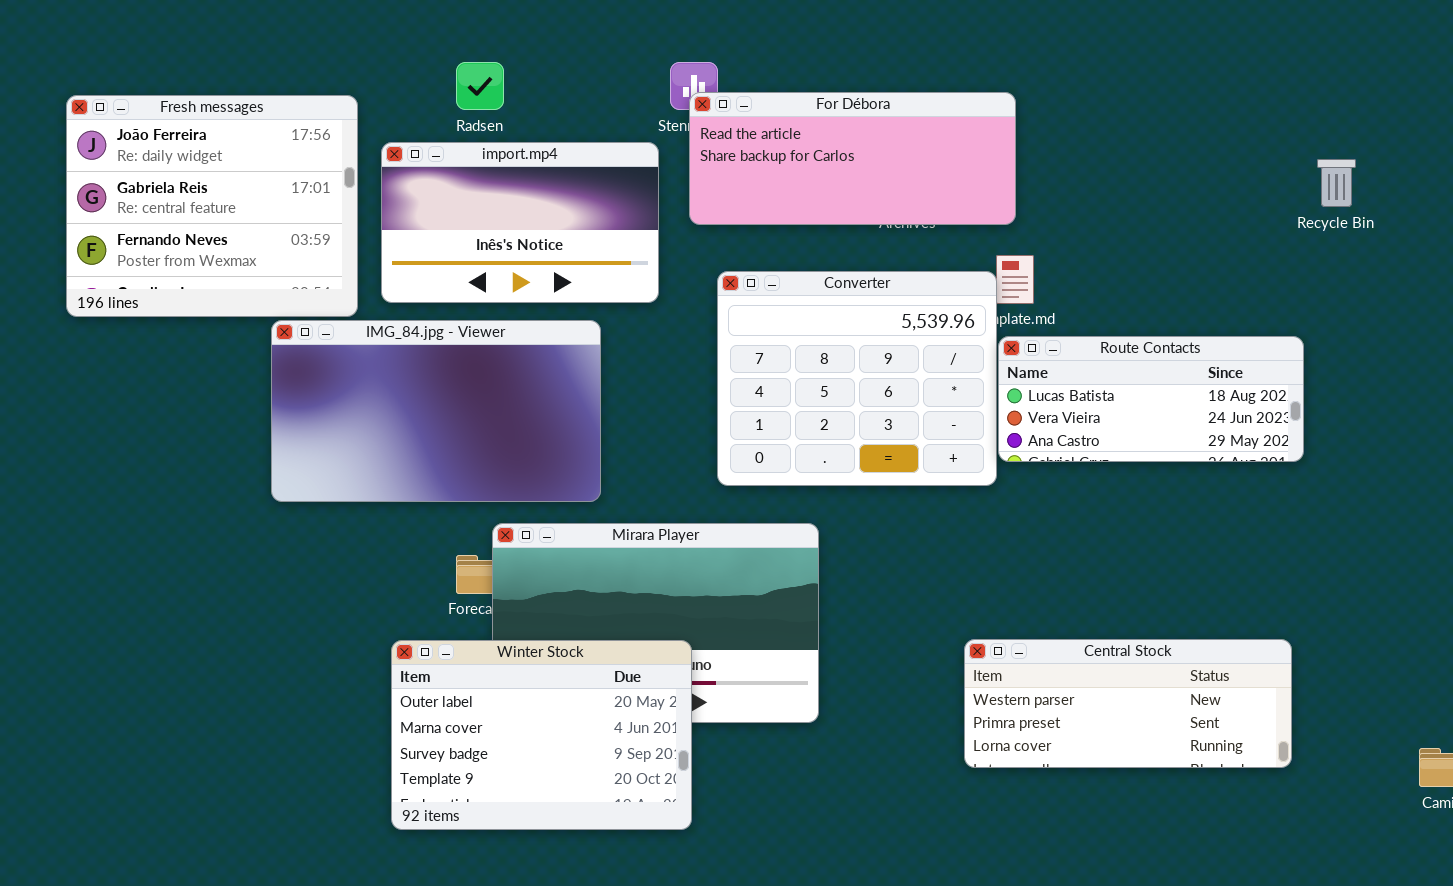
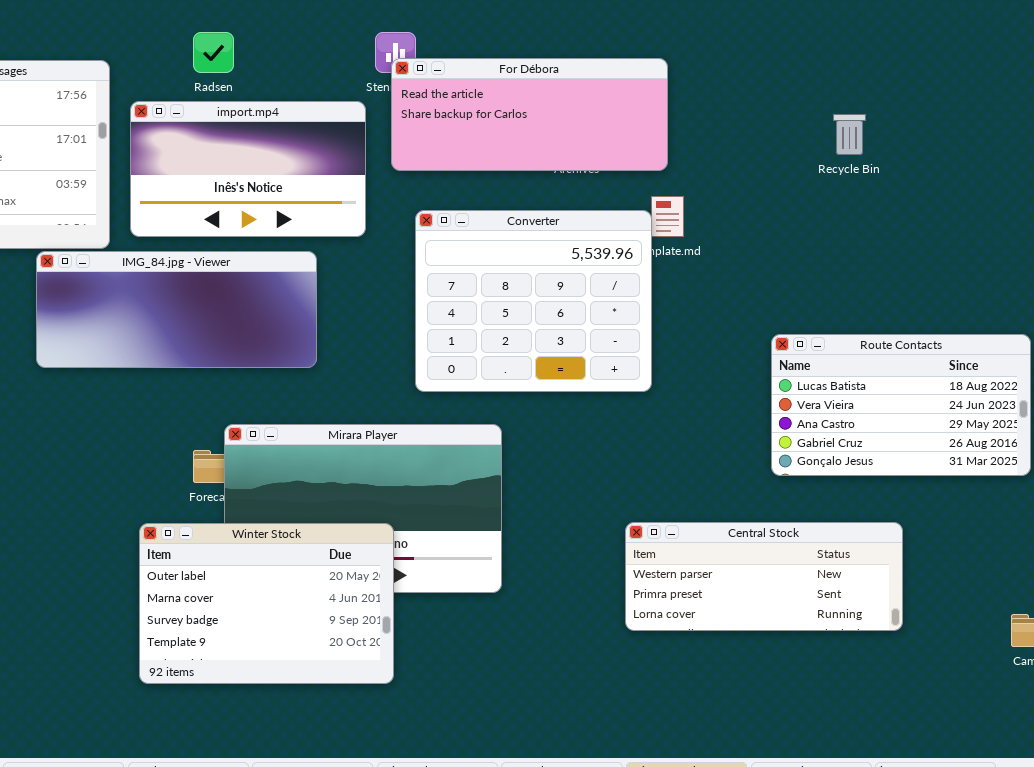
Recycle Bin: [1317,159,1356,207] -> [833,114,866,155], moved
IMG_84.jpg - Viewer: [271,320,601,502] -> [36,251,317,368], resized
Route Contacts: [998,336,1304,462] -> [771,334,1031,476], moved, resized

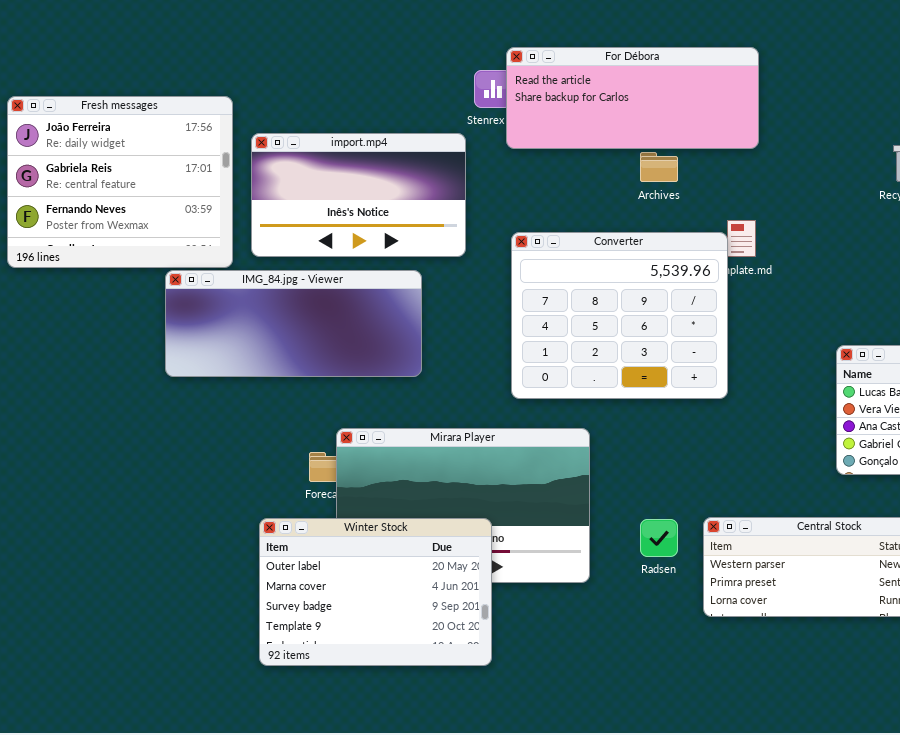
Radsen: [193,32,234,73] -> [640,519,678,557], moved
For Débora: [391,58,668,171] -> [506,47,759,149], moved

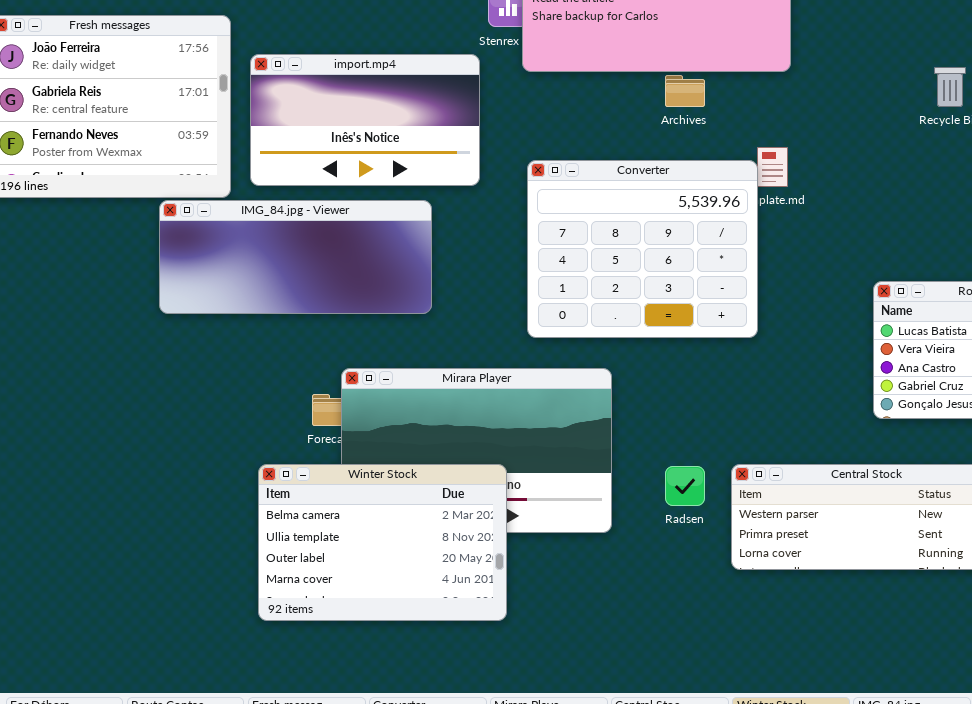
Winter Stock: [259,518,492,666] -> [258,464,507,621], scrolled up 2 rows

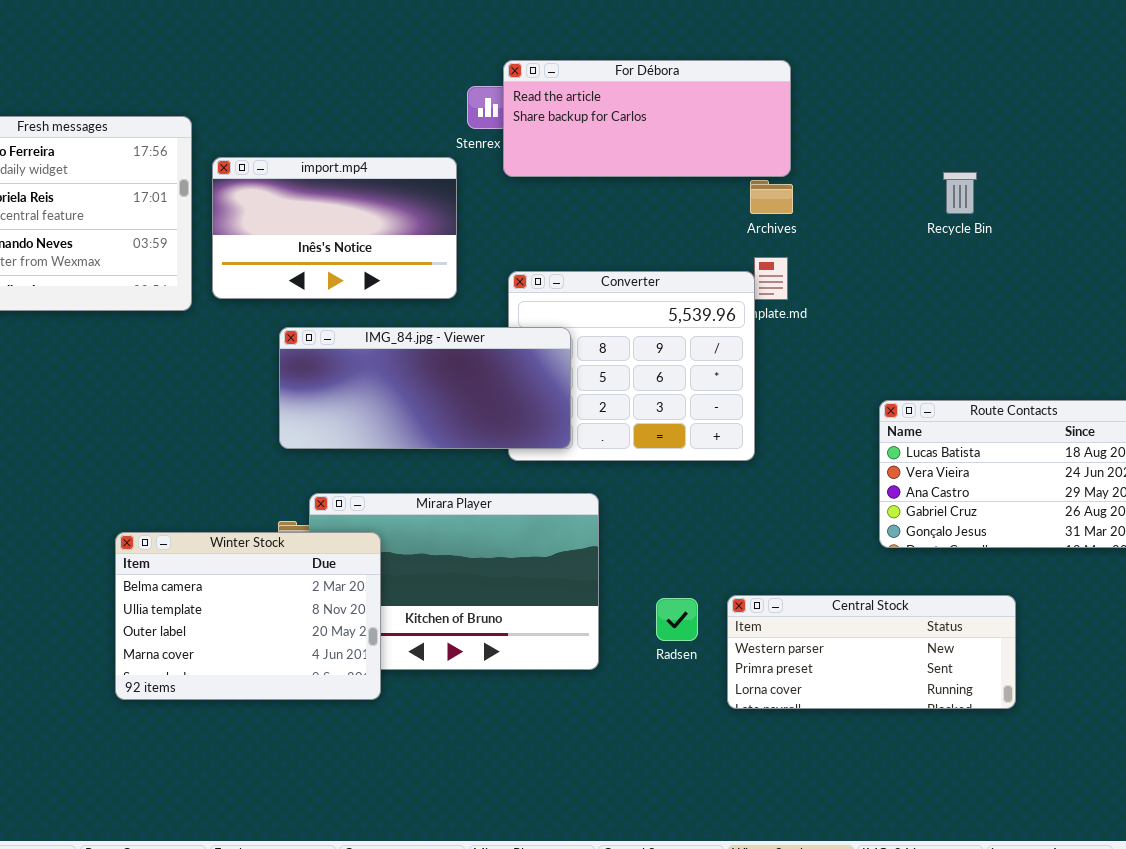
Archives: [665,75,705,107] -> [750,180,793,214], moved
IMG_84.jpg - Viewer: [159,200,432,314] -> [279,327,571,449], moved
Winter Stock: [258,464,507,621] -> [115,532,381,700], moved

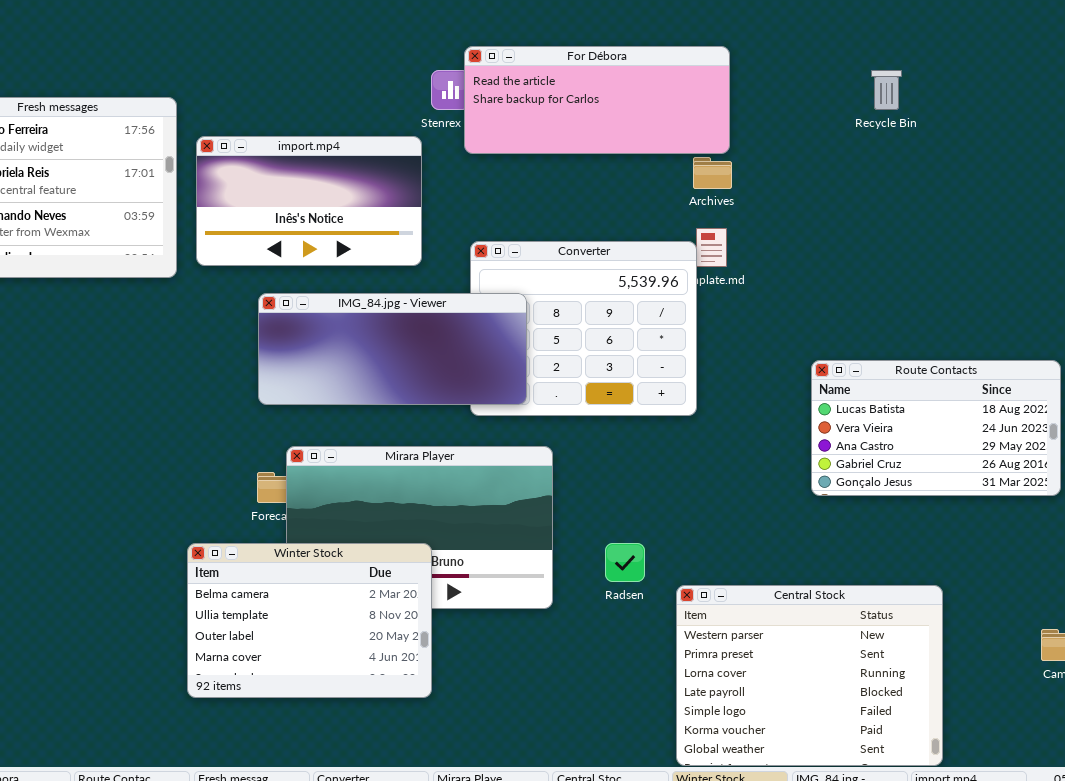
Recycle Bin: [943,172,977,214] -> [871,70,902,110], moved
Winter Stock: [115,532,381,700] -> [187,543,432,698], moved
Central Stock: [727,595,1016,709] -> [676,585,943,766], moved, resized

